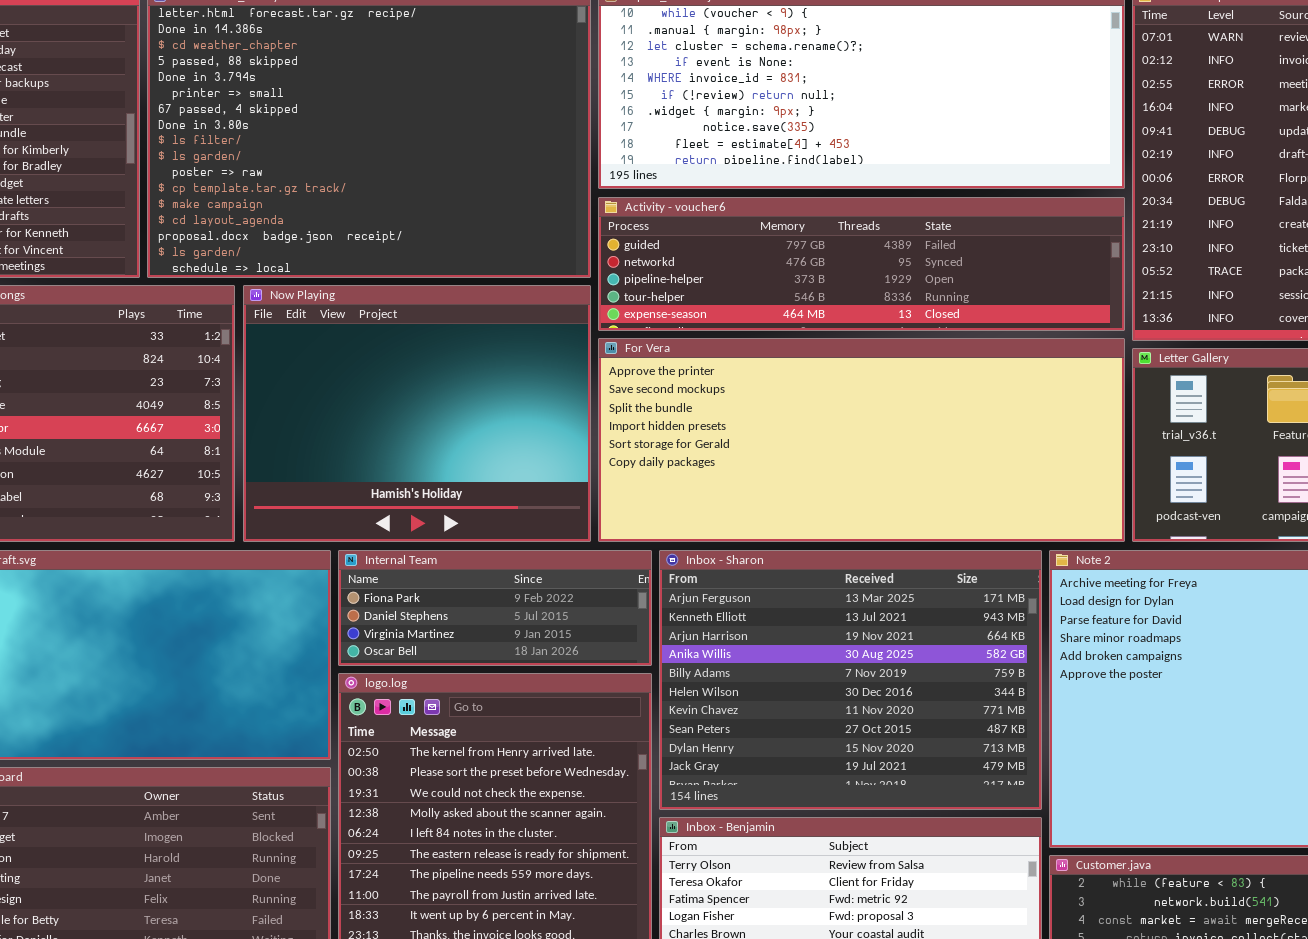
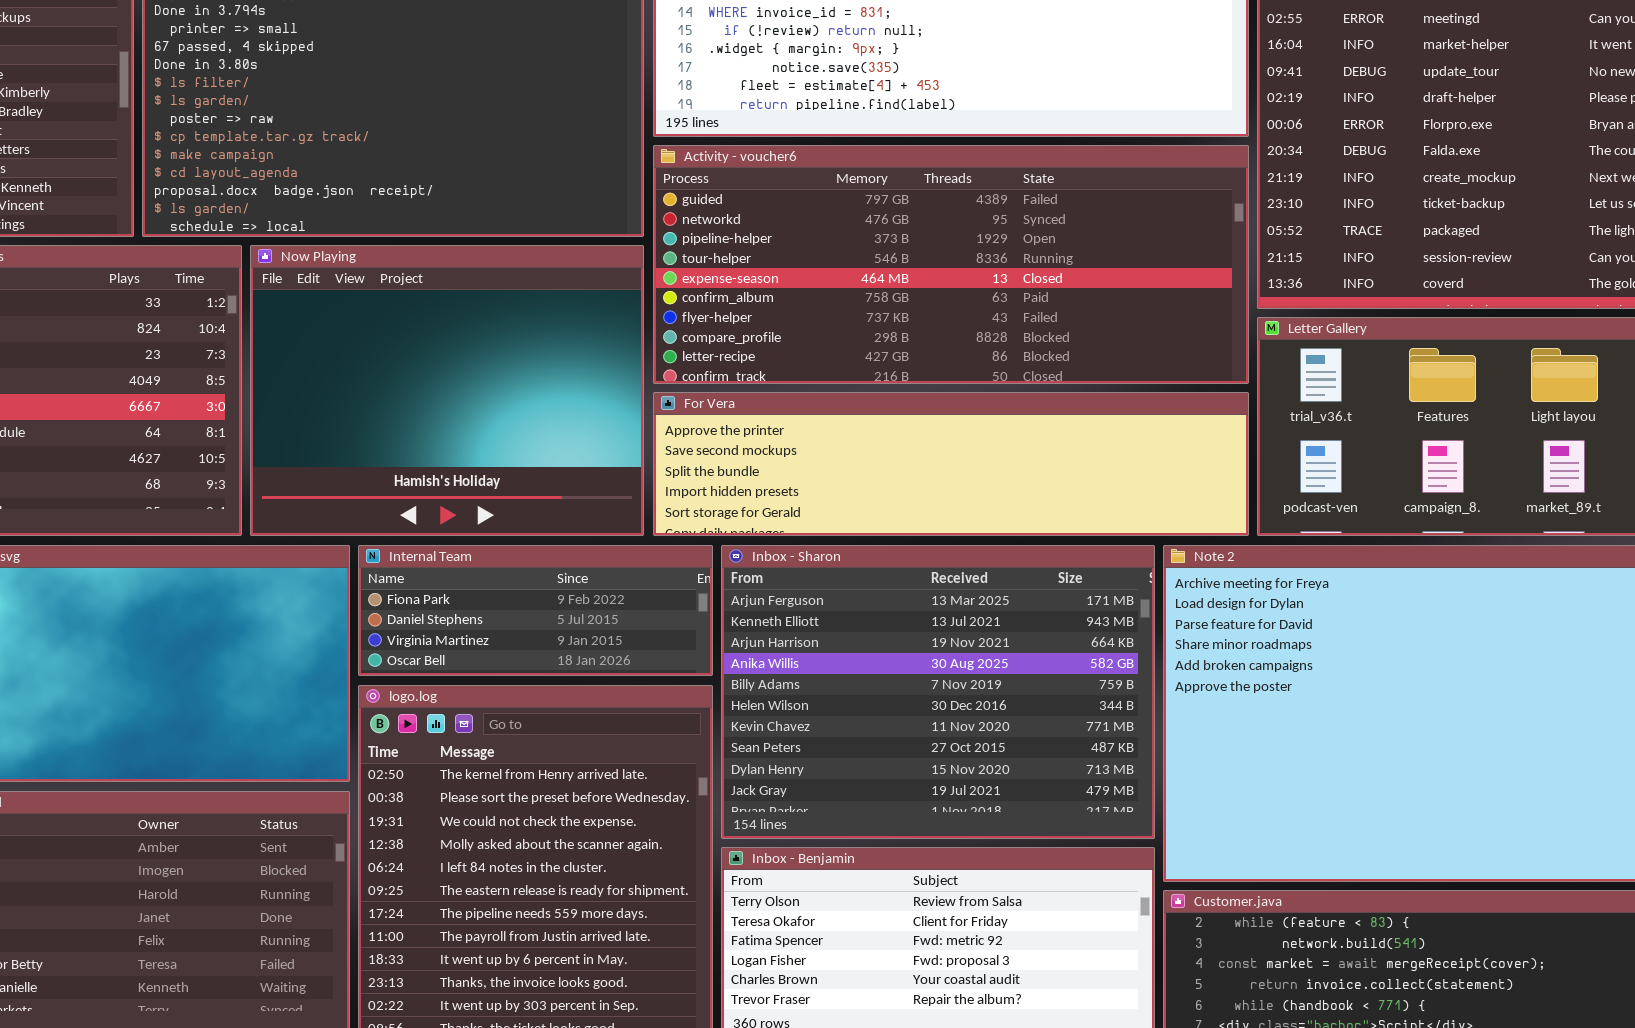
Activity - voucher6: [598,197,1125,331] -> [653,145,1249,384], resized
For Vera: [598,338,1125,542] -> [653,392,1249,536], resized

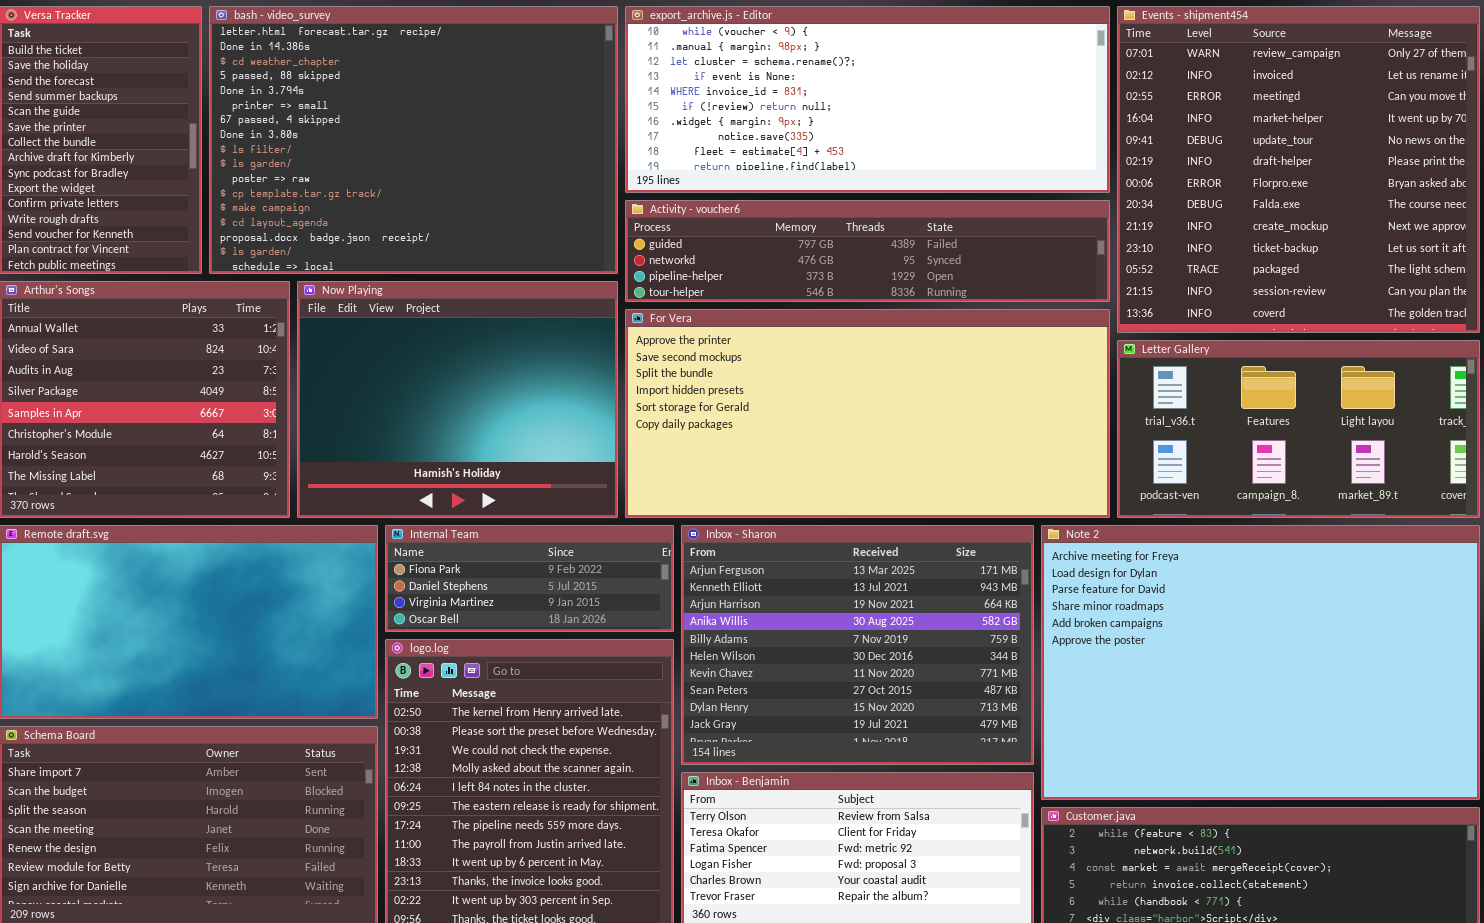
Activity - voucher6: [653,145,1249,384] -> [625,200,1110,302], resized
For Vera: [653,392,1249,536] -> [625,309,1110,518], resized

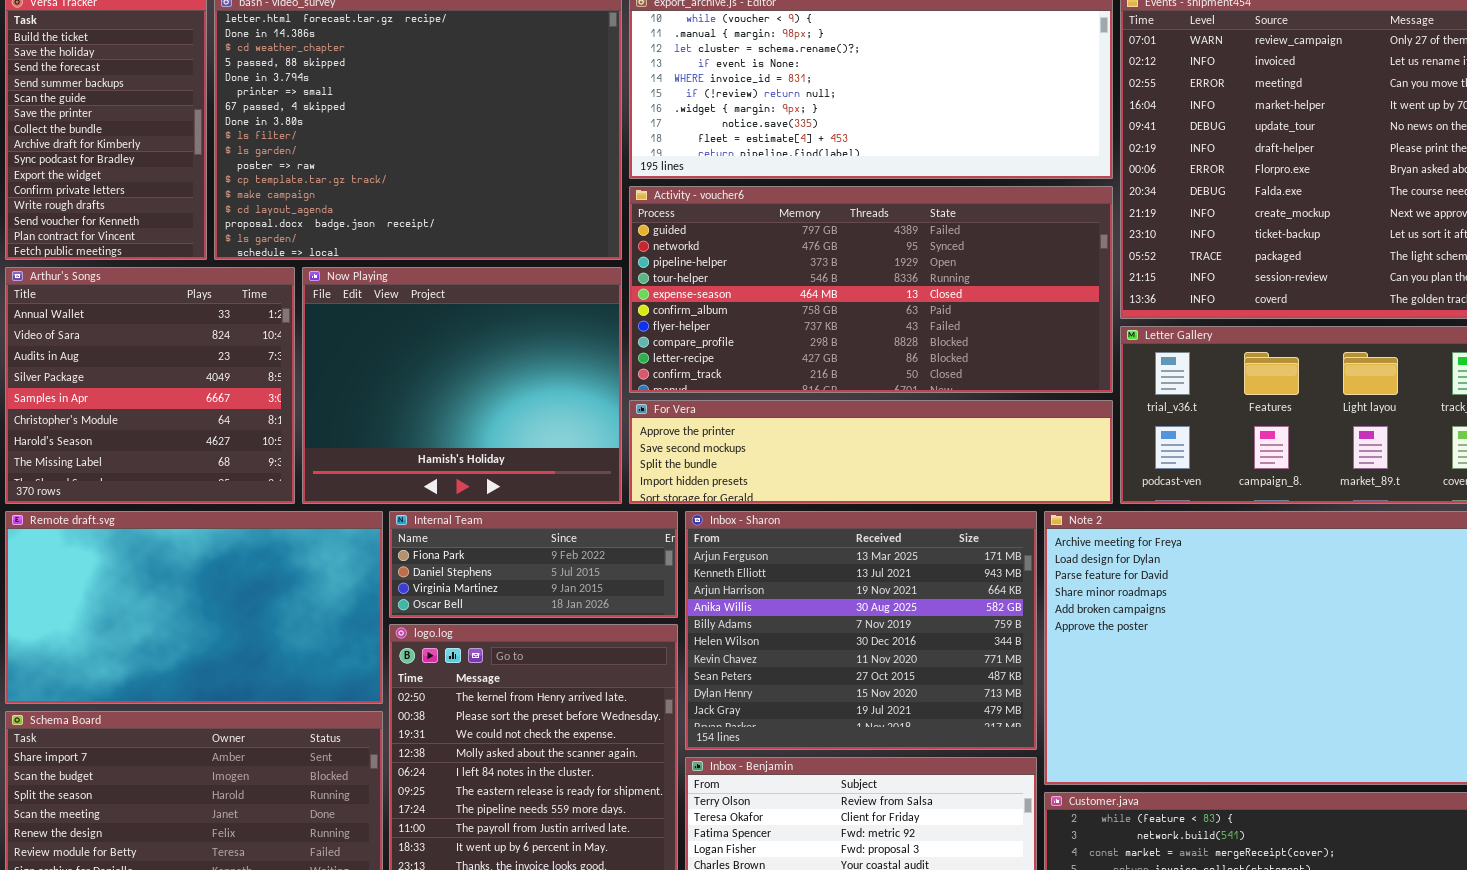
Activity - voucher6: [625,200,1110,302] -> [629,186,1113,393], resized
For Vera: [625,309,1110,518] -> [629,400,1113,504], resized

